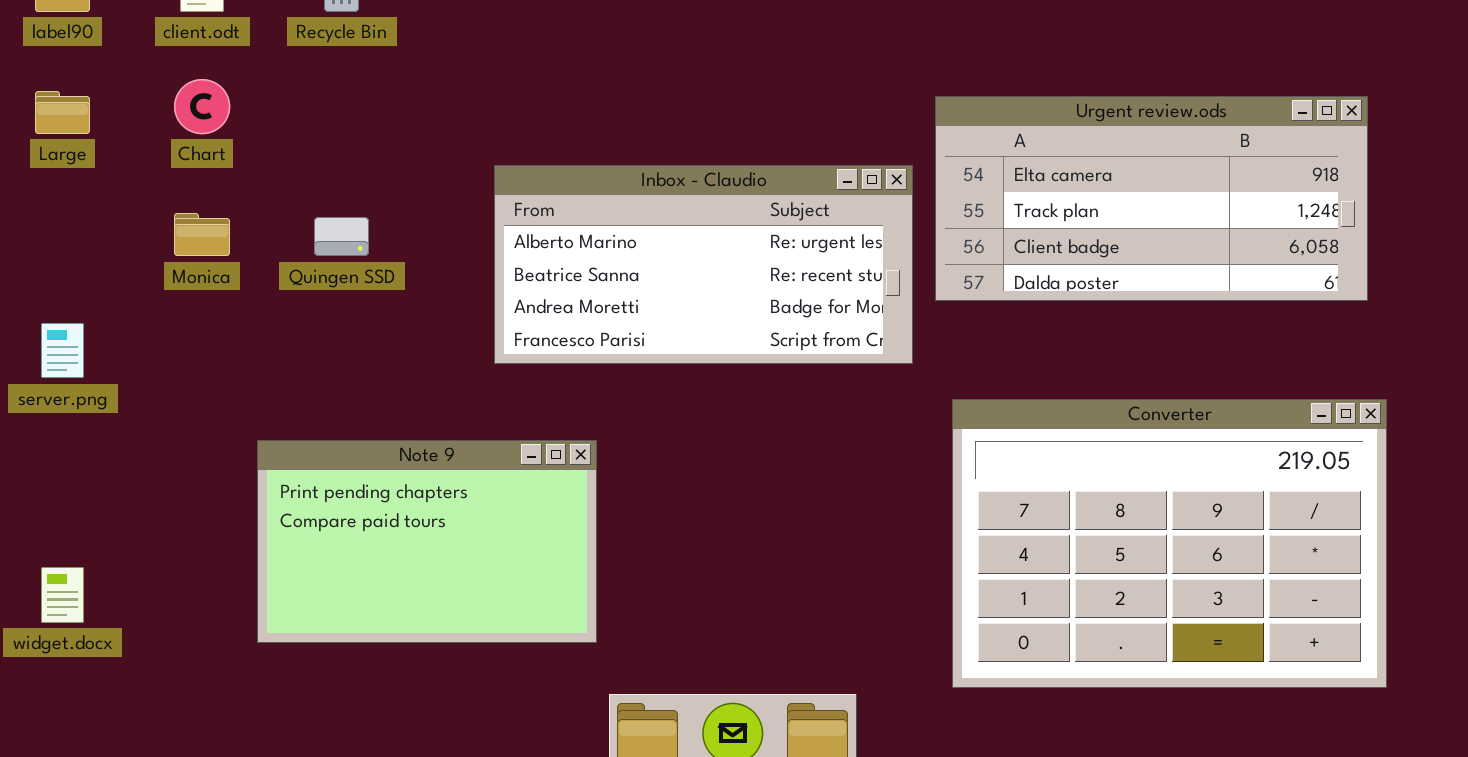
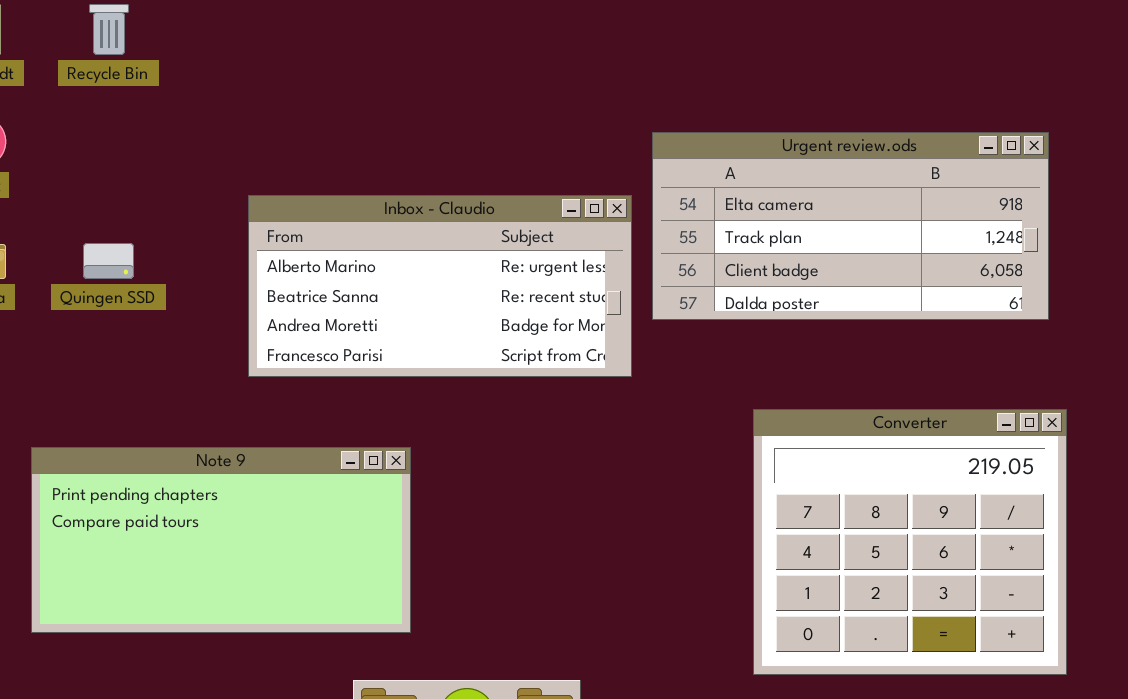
Converter: [952,399,1387,688] -> [753,409,1067,675], resized
Note 9: [257,440,597,643] -> [31,447,411,633], resized

